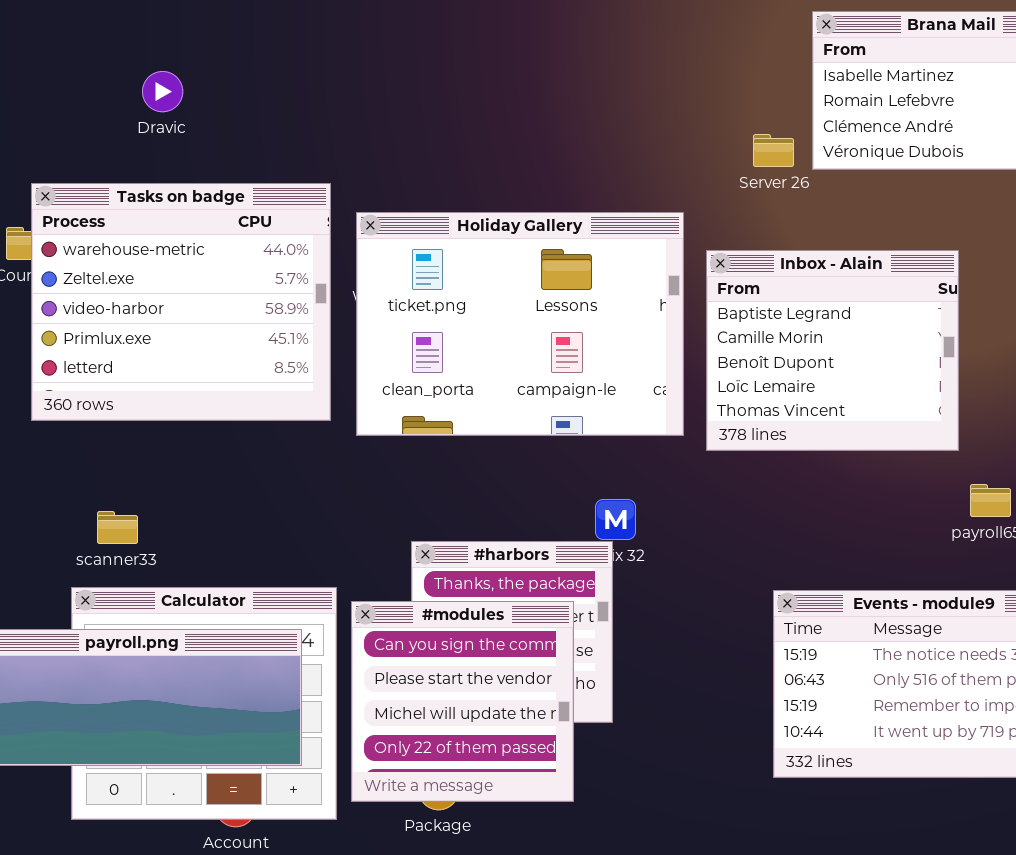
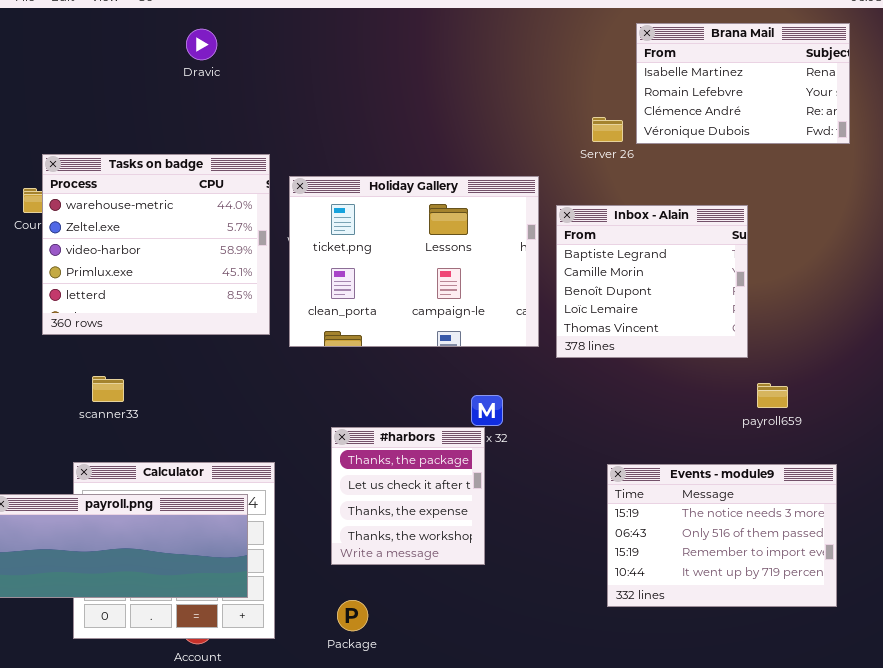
Dravic: [142,71,183,112] -> [186,29,217,60], moved
scanner33: [97,511,138,544] -> [92,376,124,402], moved
#modules: [351,601,574,802] -> none, closed

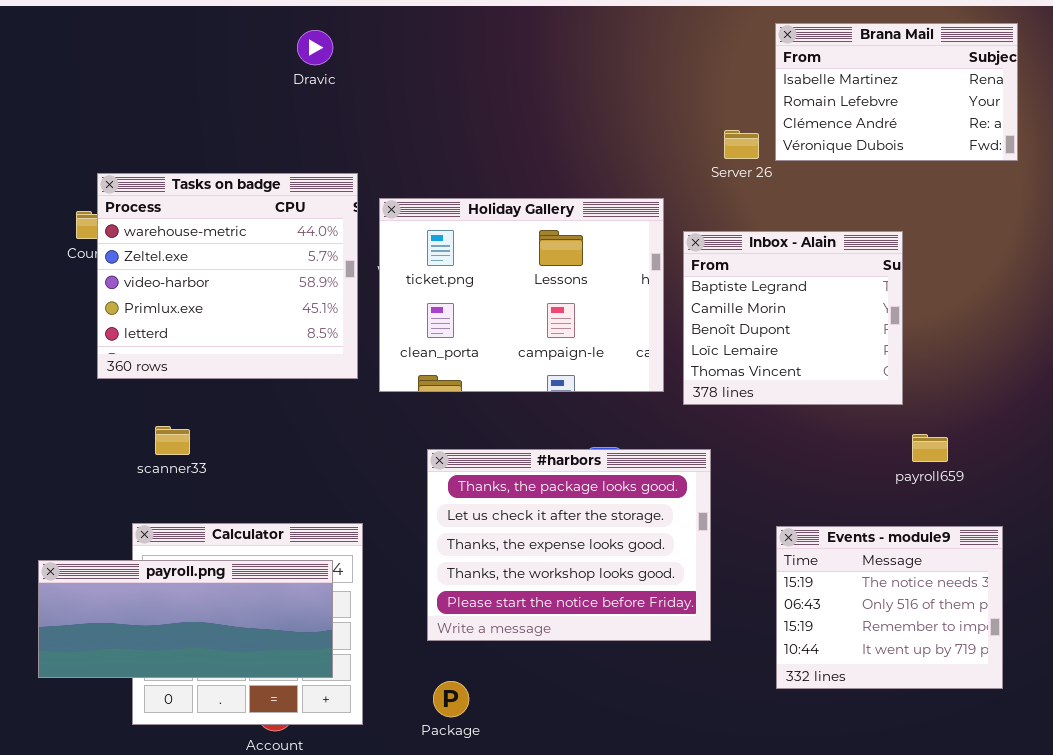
Dravic: [186,29,217,60] -> [297,30,333,65], moved
#harbors: [331,427,485,565] -> [427,449,711,641], resized
Events - module9: [607,464,837,607] -> [776,526,1003,689], resized

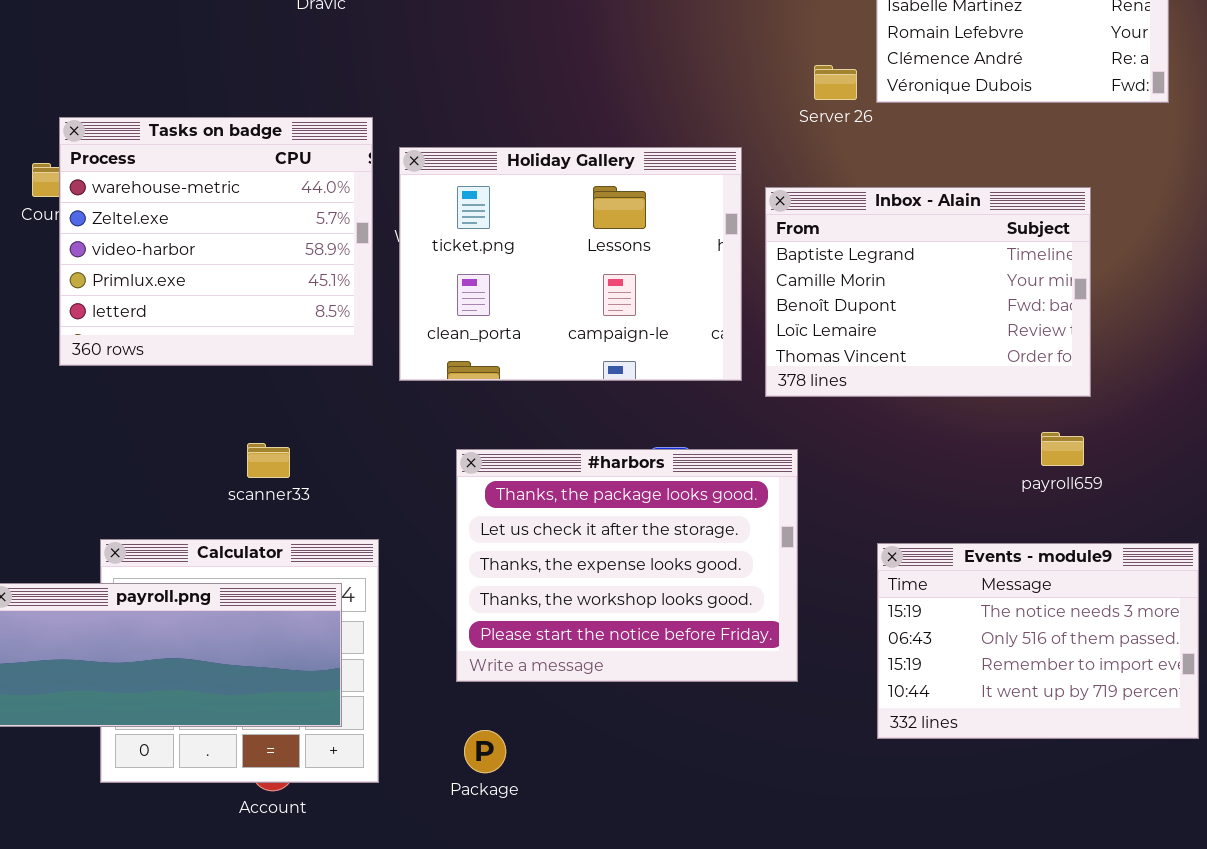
Inbox - Alain: [683,231,903,405] -> [765,187,1091,397], resized
scanner33: [155,426,190,455] -> [247,443,290,478], moved
Events - module9: [776,526,1003,689] -> [877,543,1199,739], resized

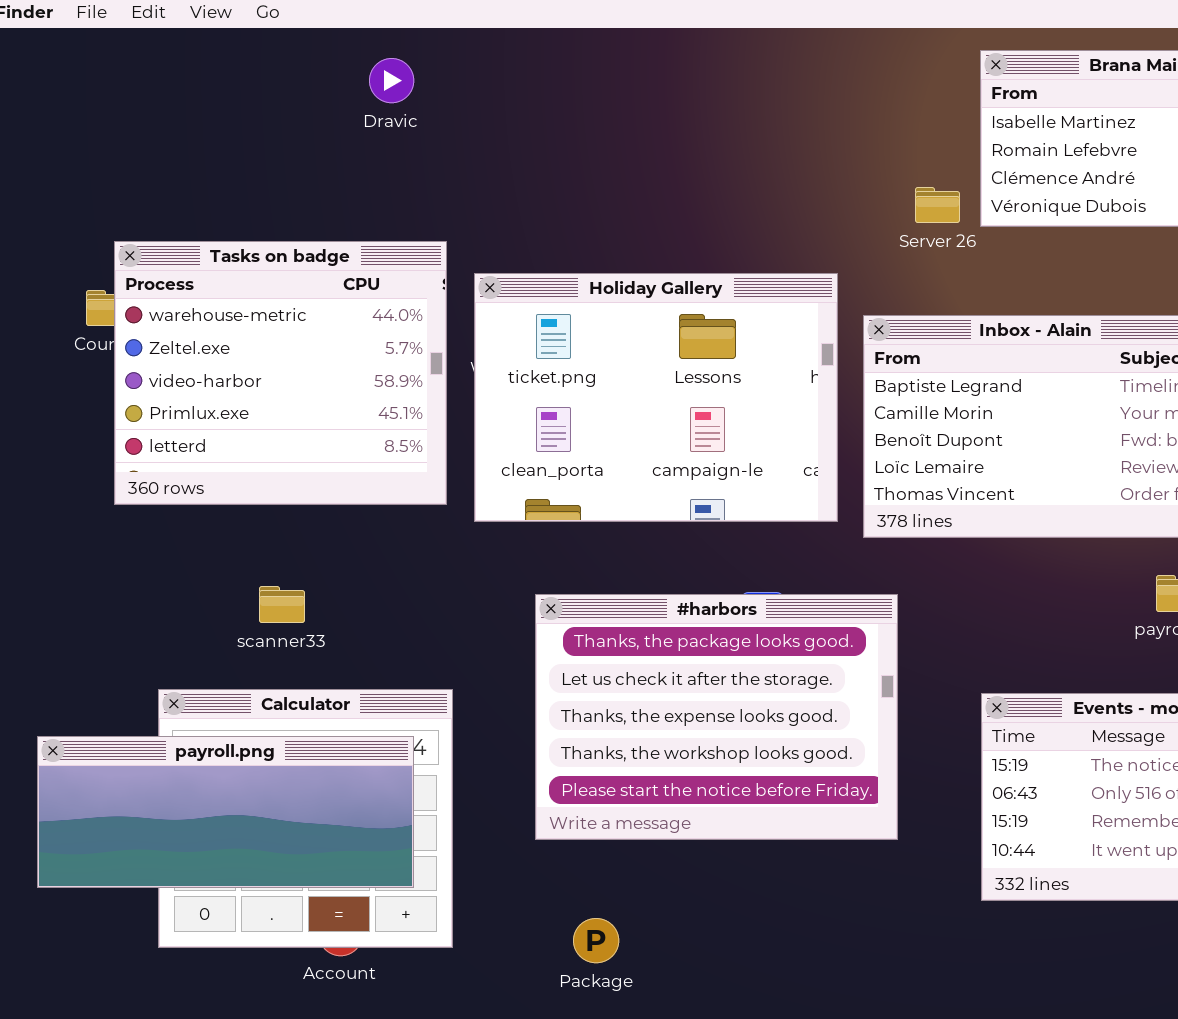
scanner33: [247,443,290,478] -> [259,586,305,623], moved
Package: [464,730,506,773] -> [573,918,619,963], moved

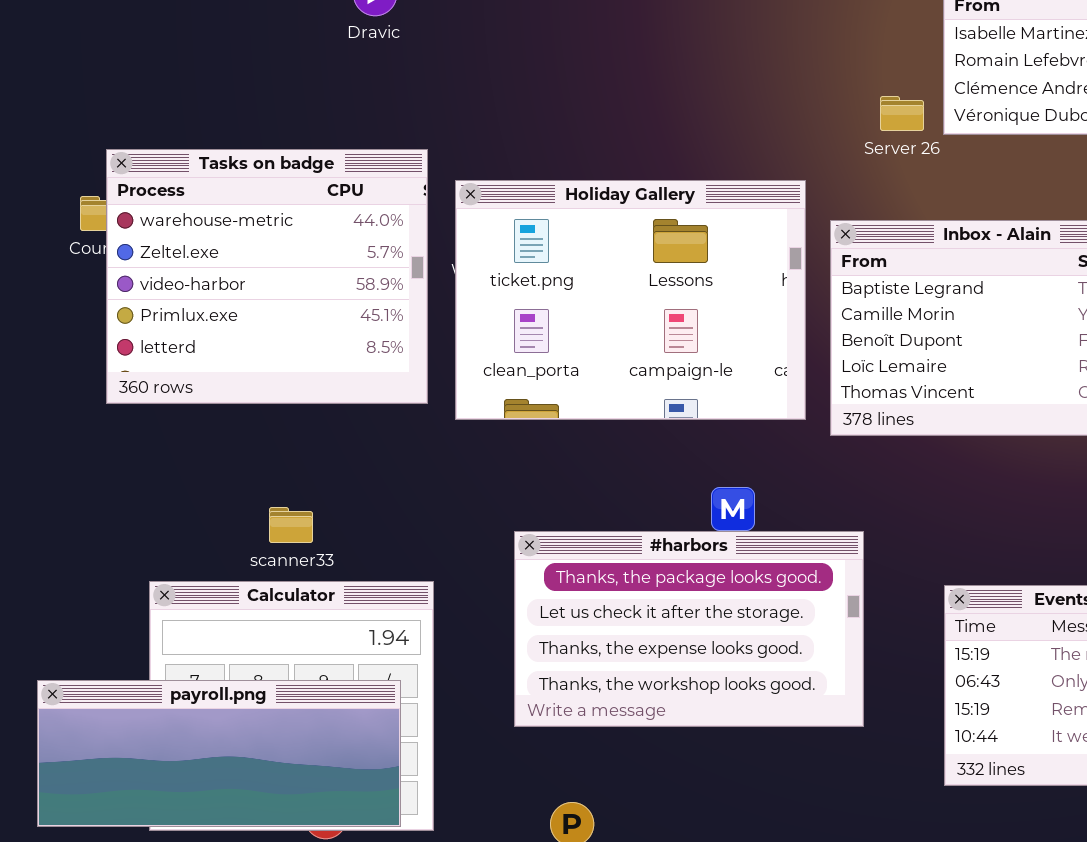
scanner33: [259,586,305,623] -> [269,507,313,543], moved
#harbors: [535,594,898,840] -> [514,531,864,727], resized
payroll.png: [37,736,414,888] -> [37,680,401,827], moved

